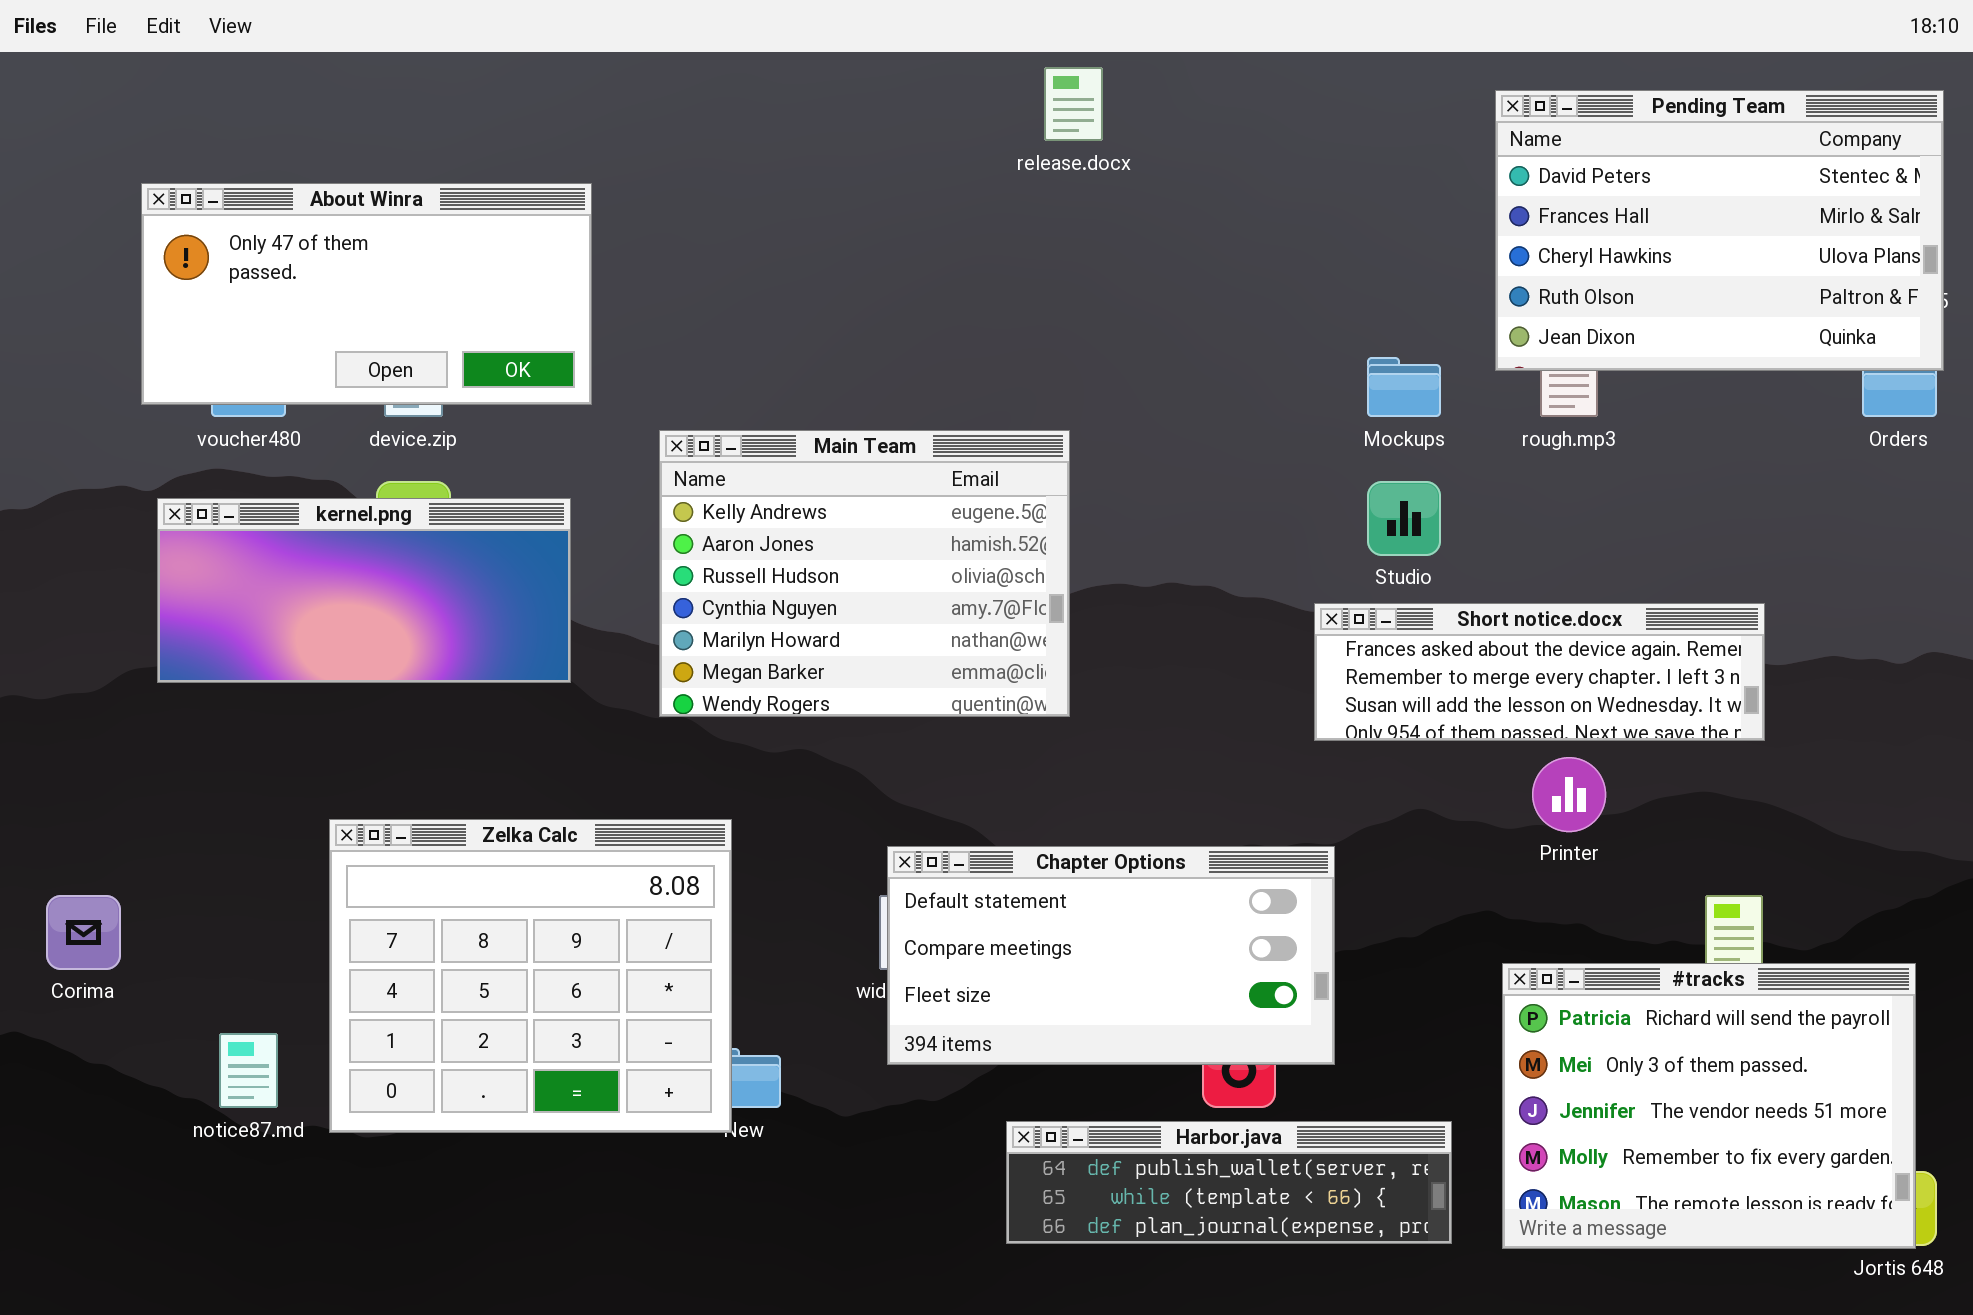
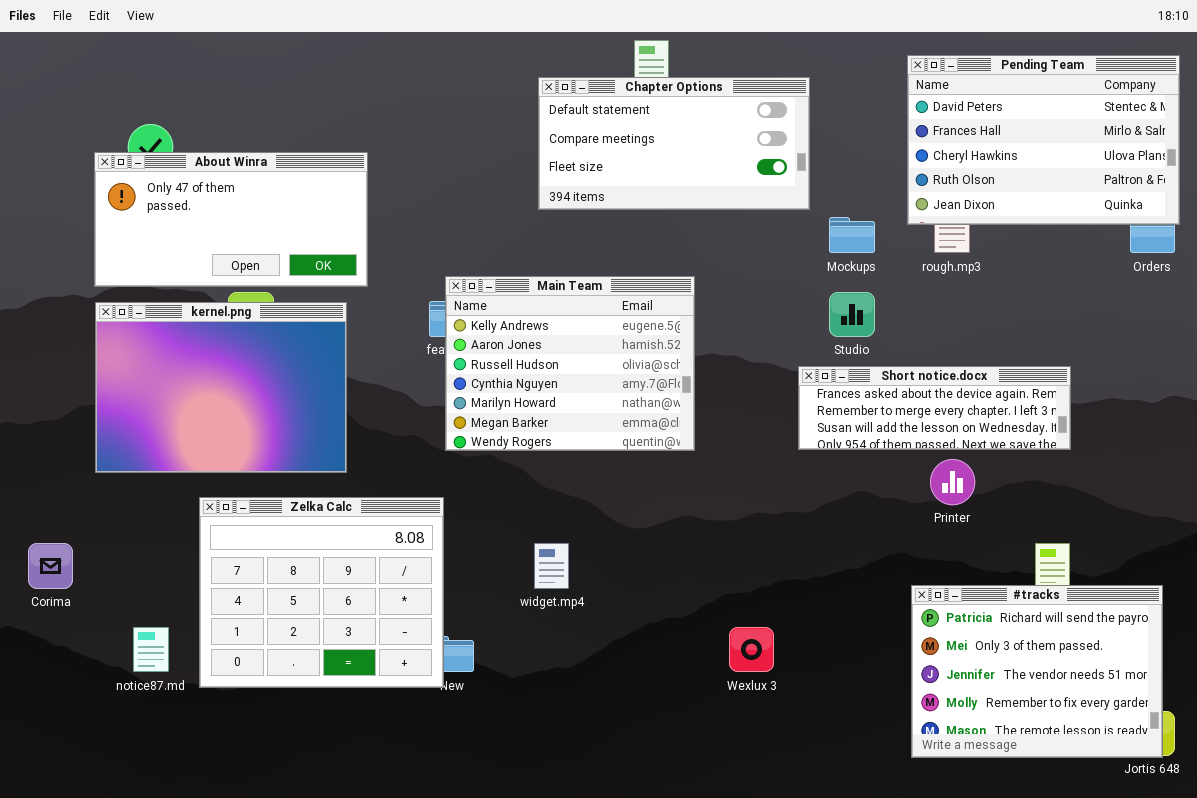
About Winra: [141,183,592,405] -> [94,152,368,287], moved
Main Team: [659,430,1070,717] -> [445,276,695,451], moved
kernel.png: [157,498,571,683] -> [95,302,347,473], resized
Chapter Options: [887,846,1335,1065] -> [538,77,810,210], moved
Harbor.java: [1006,1121,1452,1244] -> none, closed

